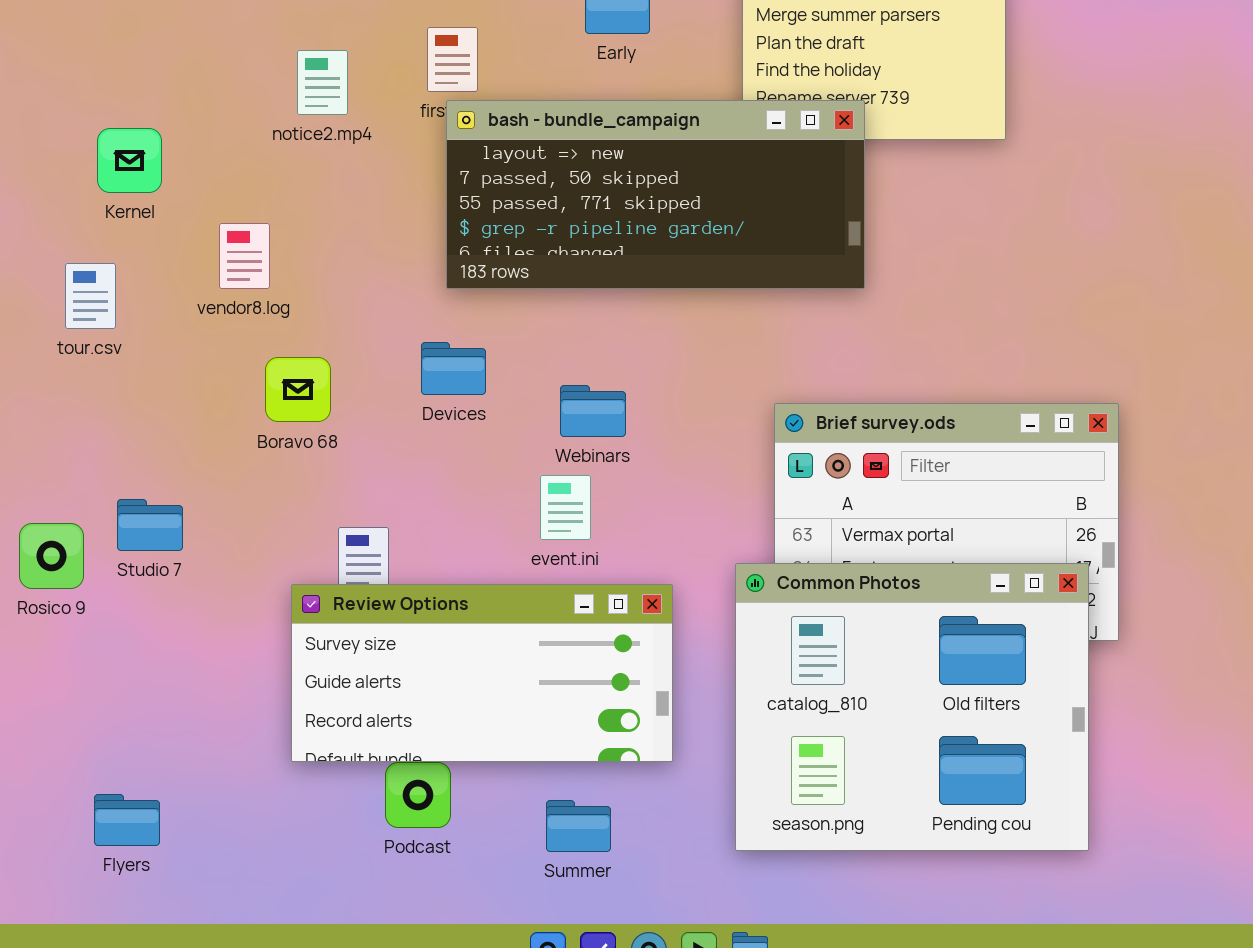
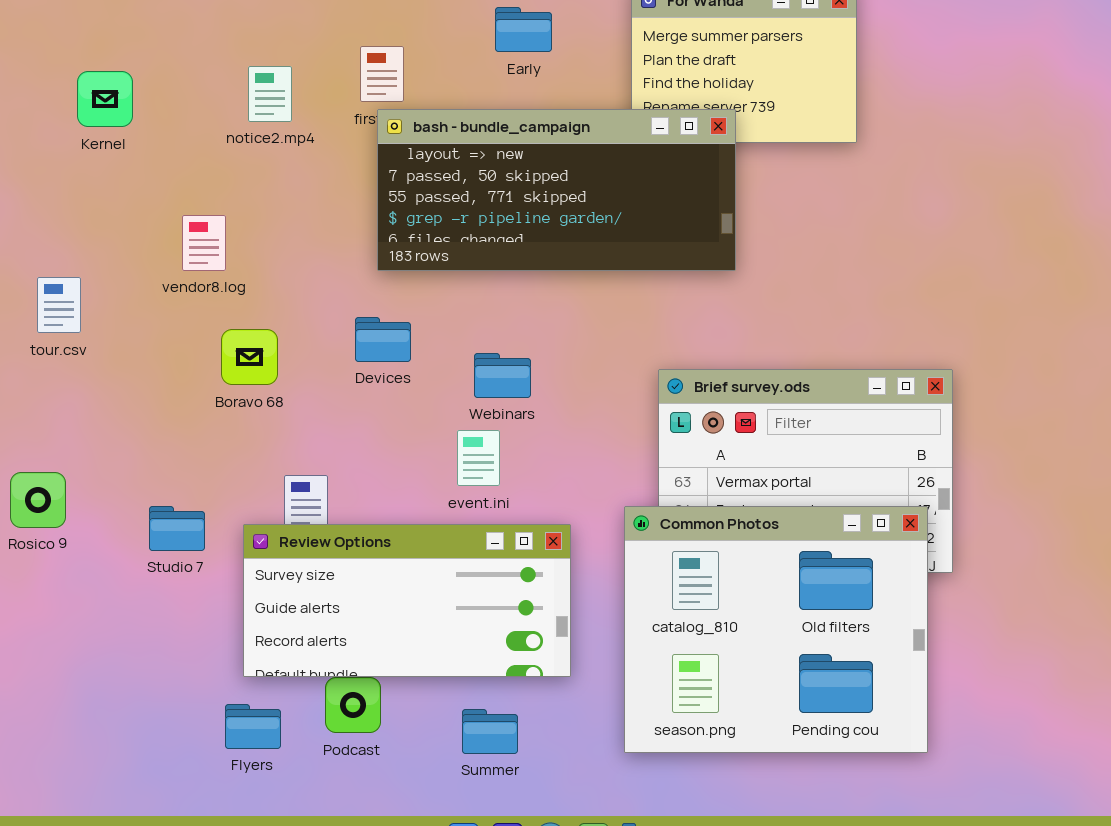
Kernel: [97,128,162,193] -> [77,71,133,127], moved
tour.csv: [65,263,116,329] -> [37,277,81,333], moved
Studio 7: [117,499,183,551] -> [149,506,205,551], moved
Flyers: [94,794,160,846] -> [225,704,281,749], moved

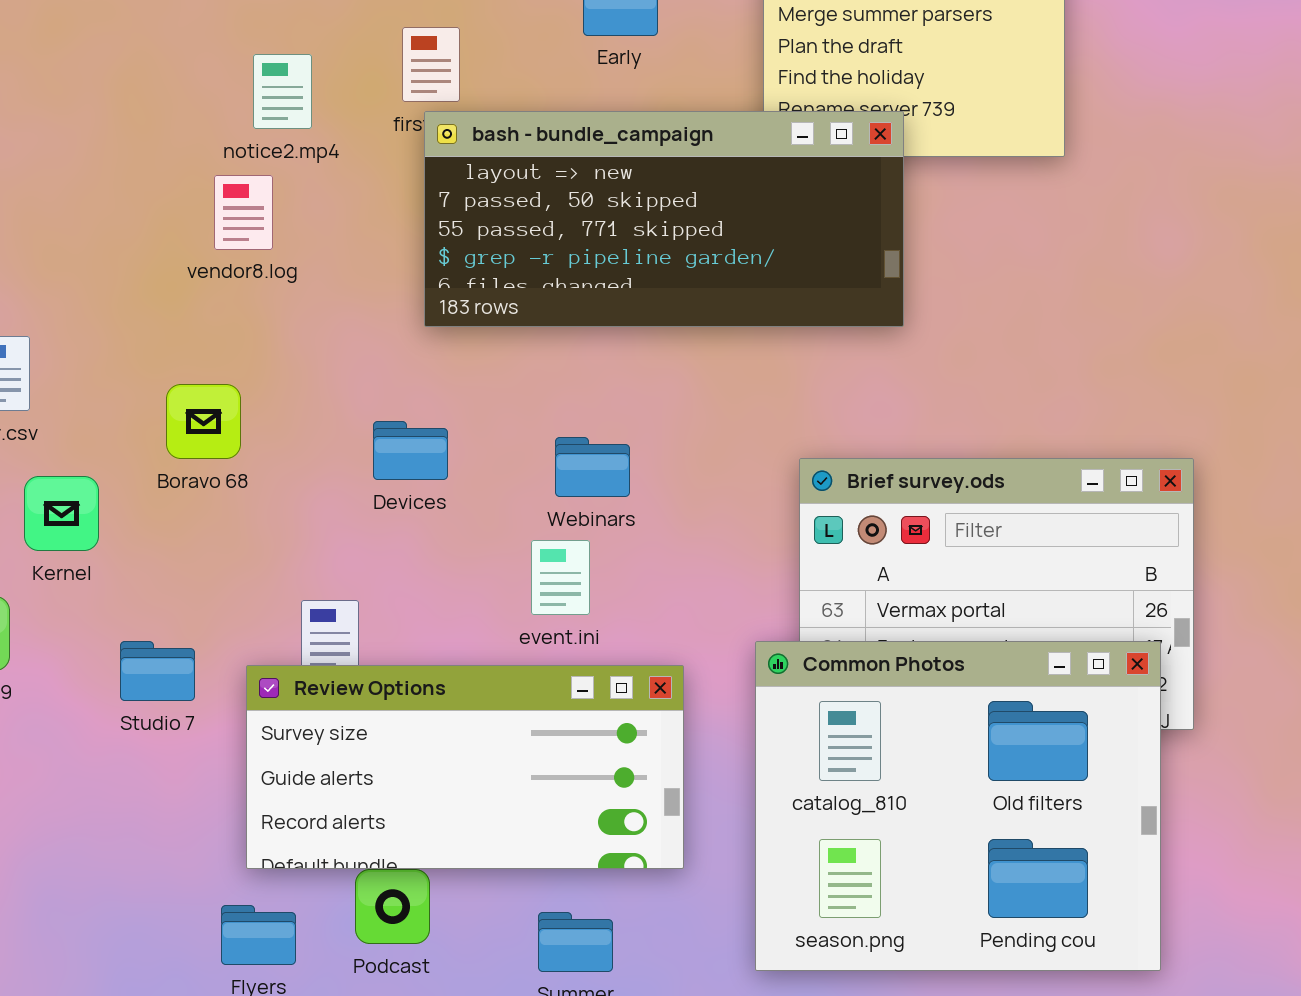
Kernel: [77,71,133,127] -> [24,476,99,551], moved
vendor8.log: [182,215,226,271] -> [214,175,273,250], moved
Devices: [355,317,411,362] -> [373,421,448,480], moved
Boravo 68: [221,329,278,385] -> [166,384,241,459], moved

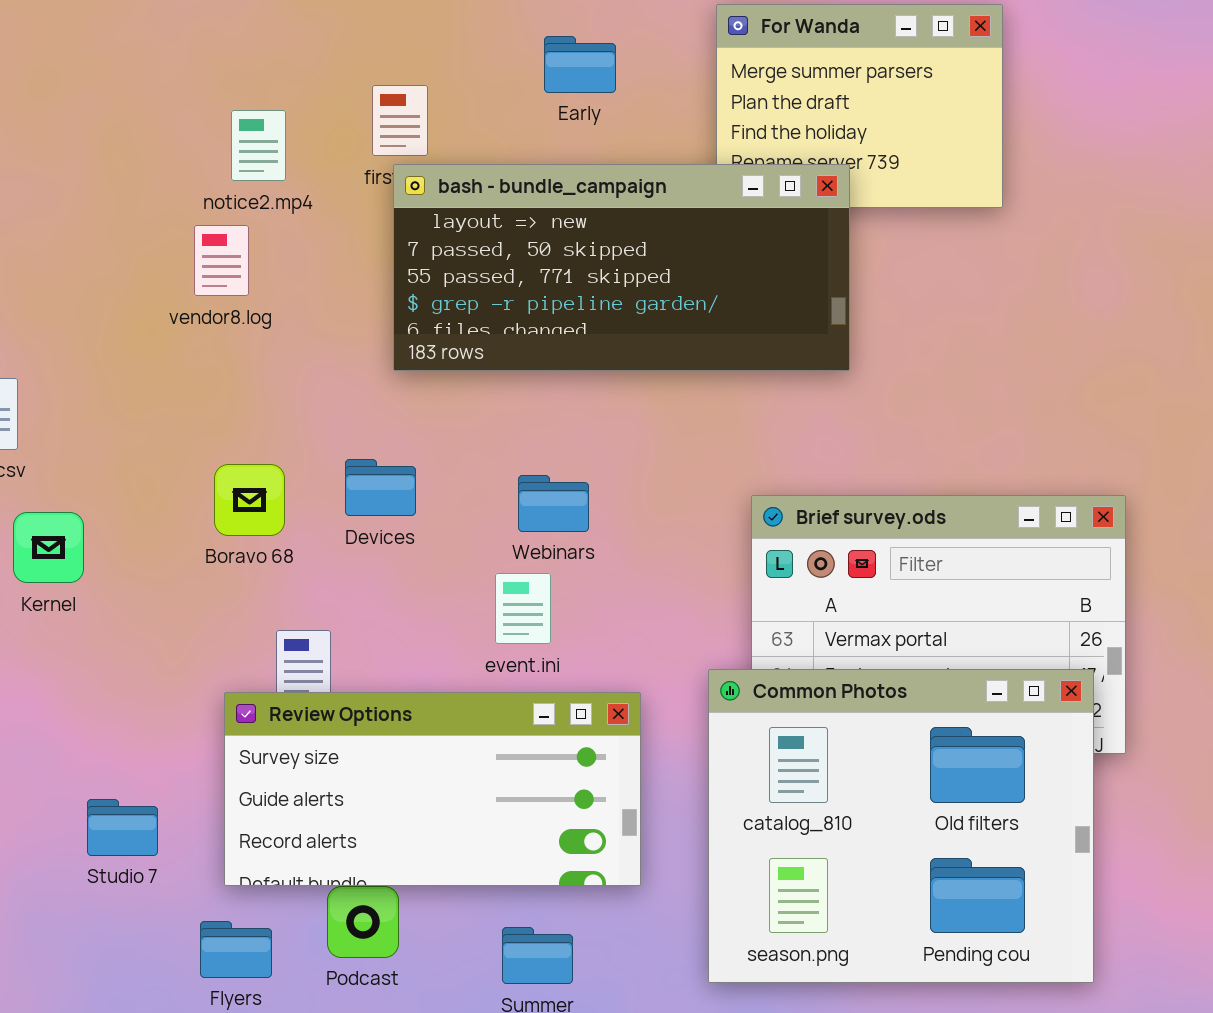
Boravo 68: [166,384,241,459] -> [214,464,285,536], moved
Studio 7: [120,641,195,701] -> [87,799,158,856], moved

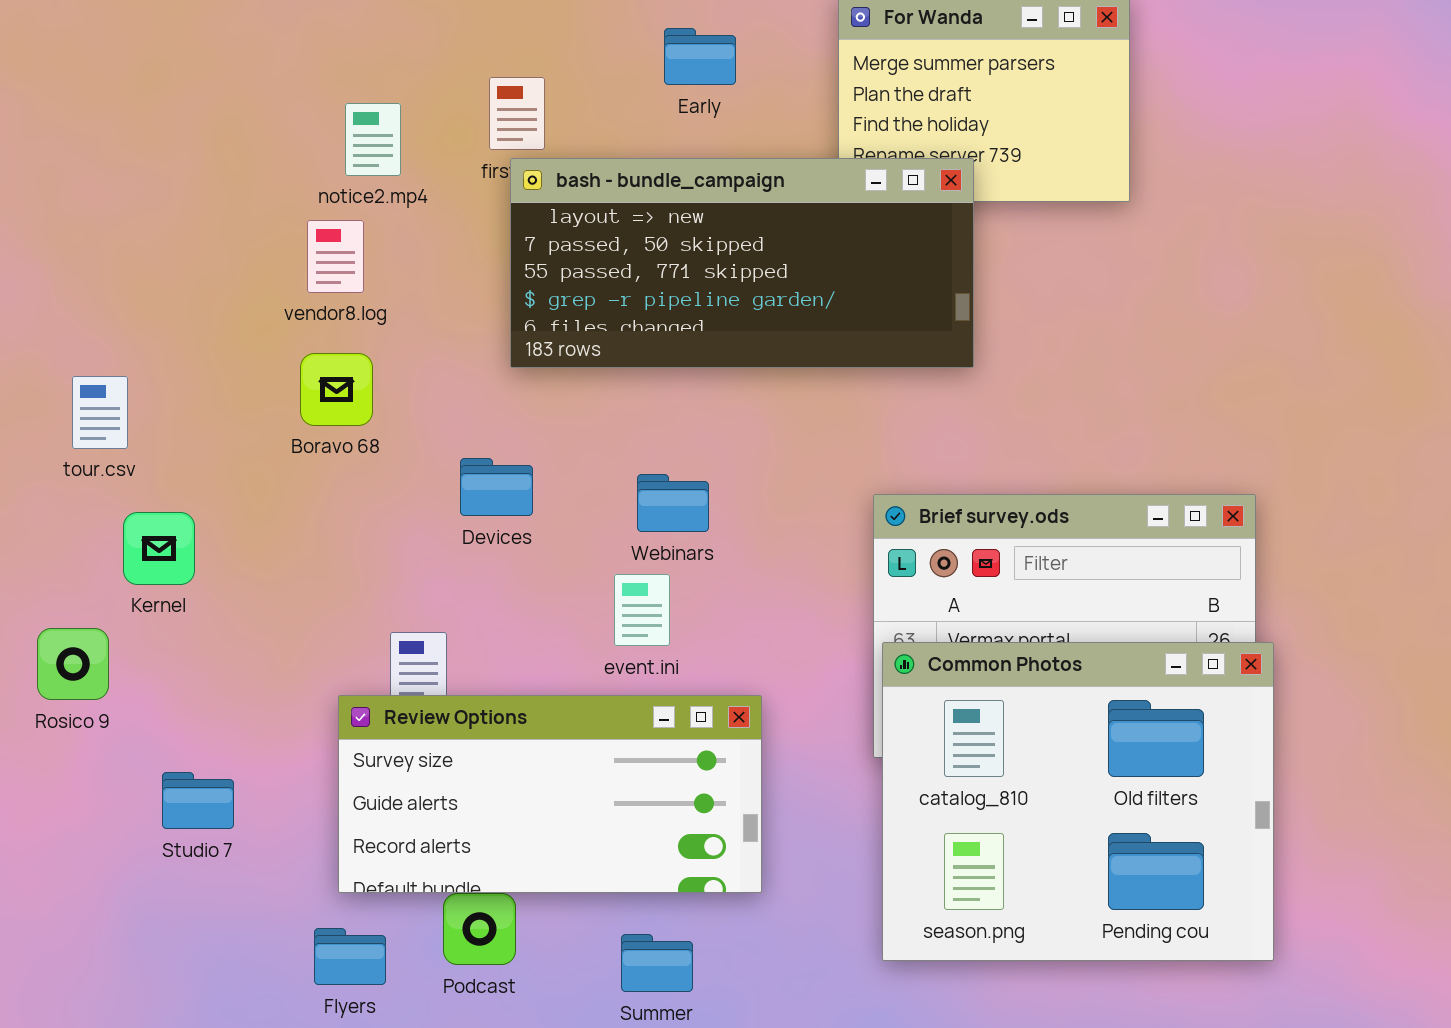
Boravo 68: [214,464,285,536] -> [300,353,373,426], moved
Common Photos: [708,669,1094,983] -> [882,642,1274,961], moved
Studio 7: [87,799,158,856] -> [162,772,234,829], moved

